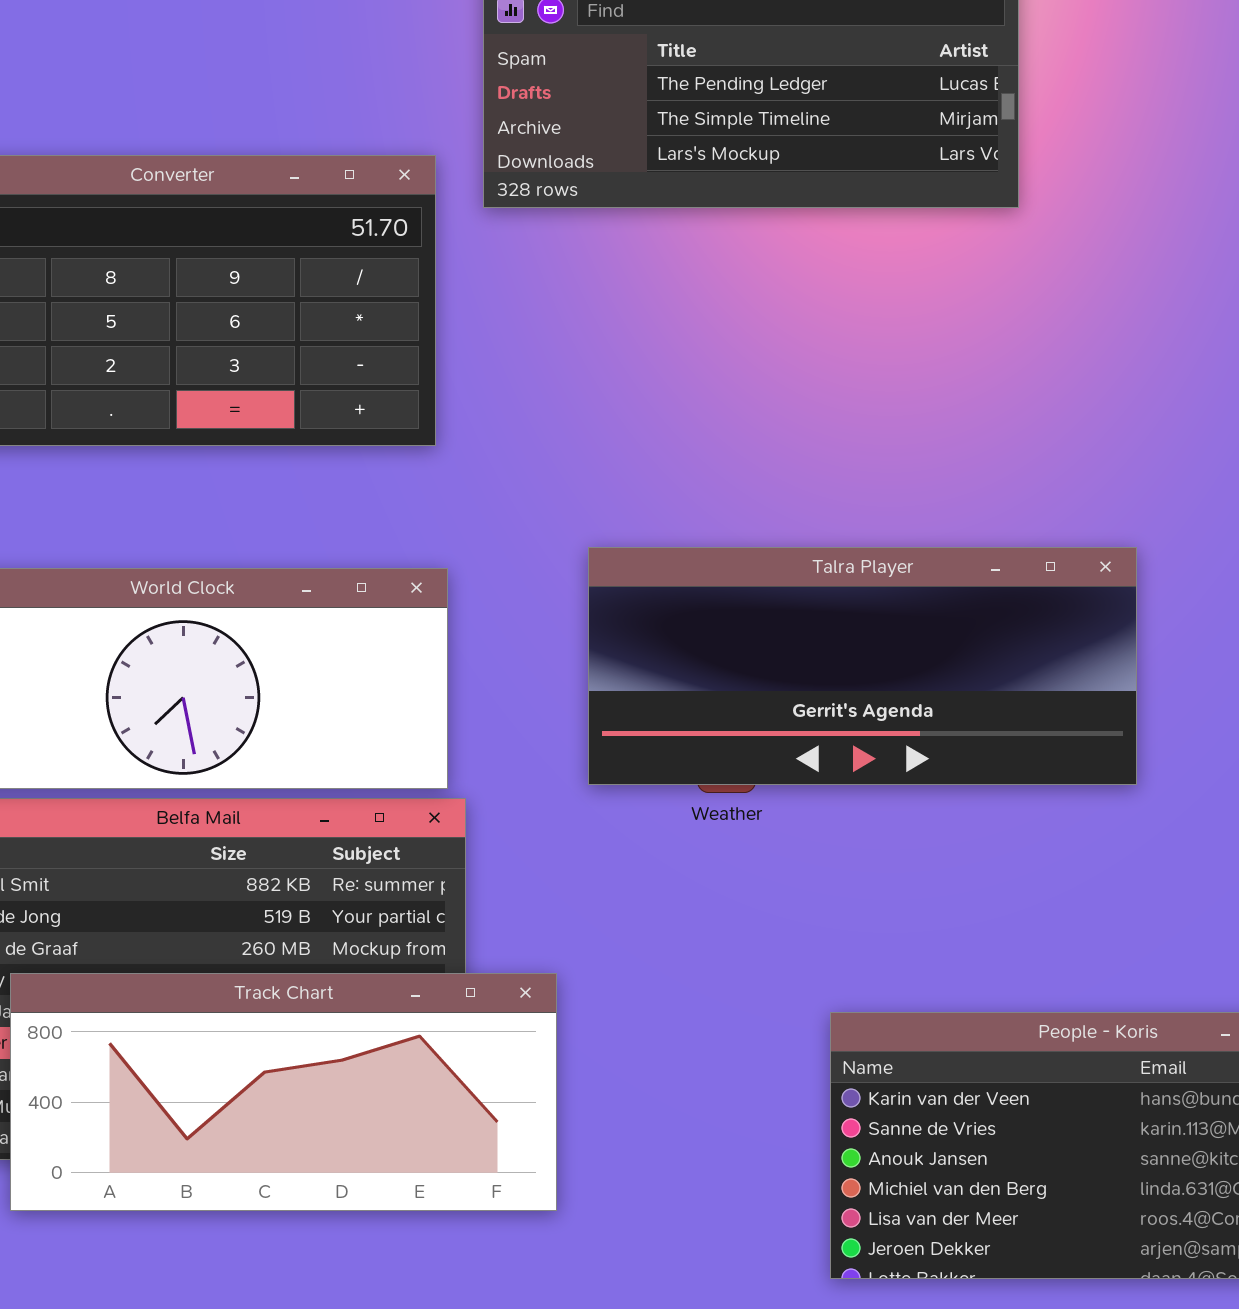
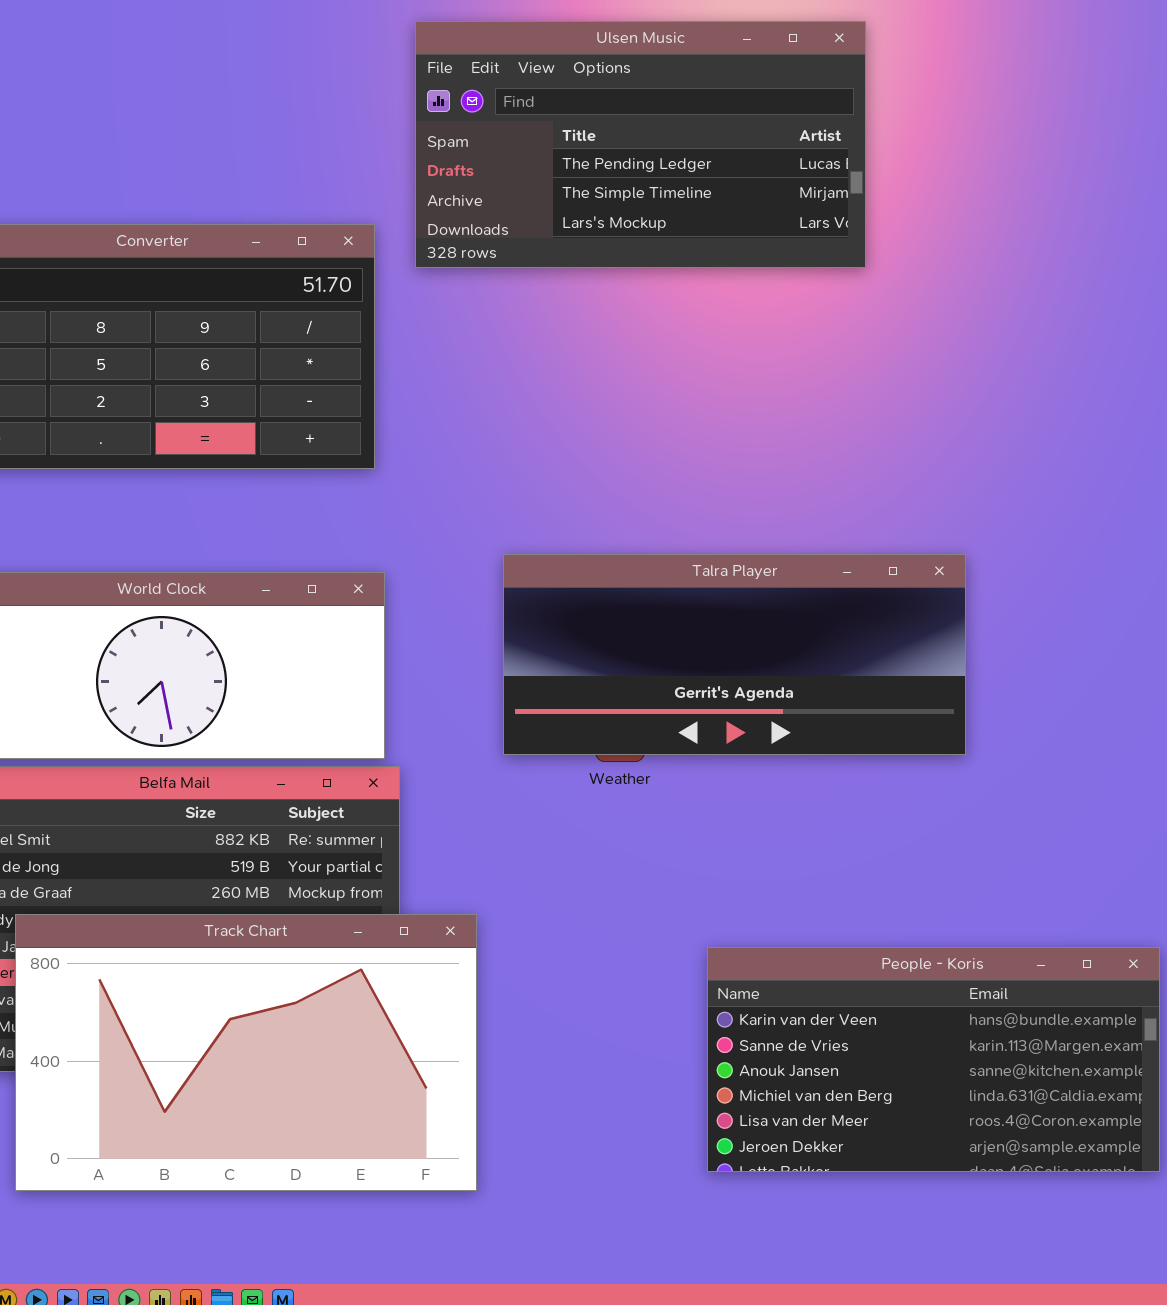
Track Chart: [10,973,557,1211] -> [15,914,477,1191], resized

